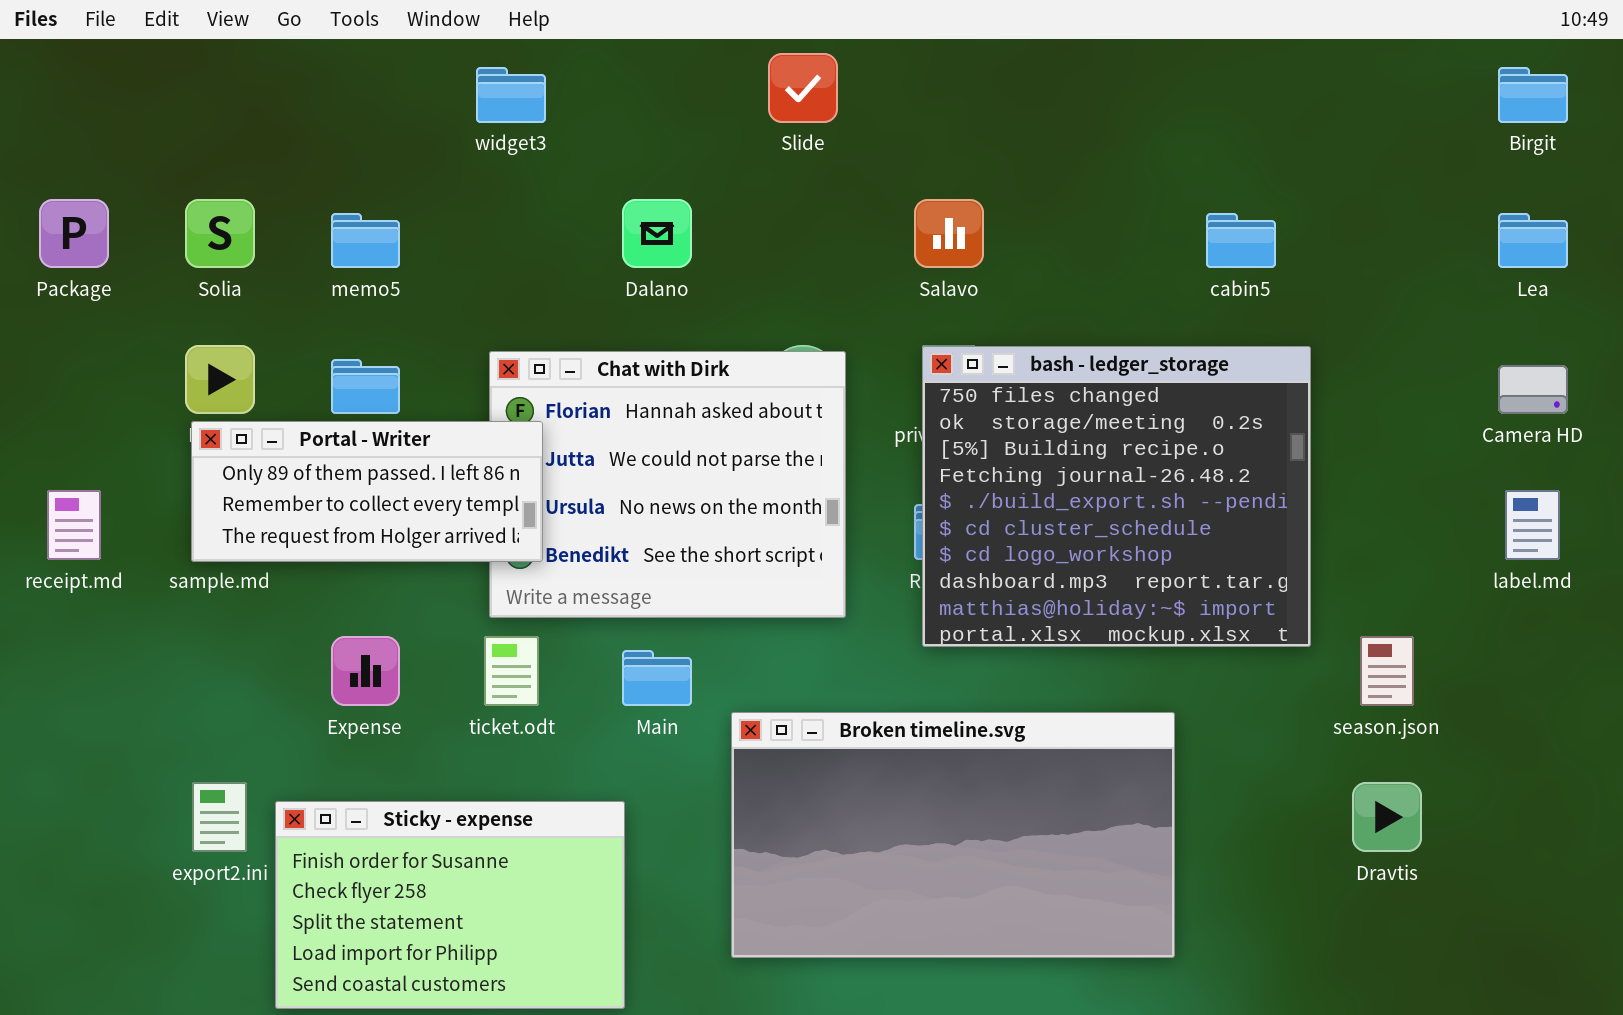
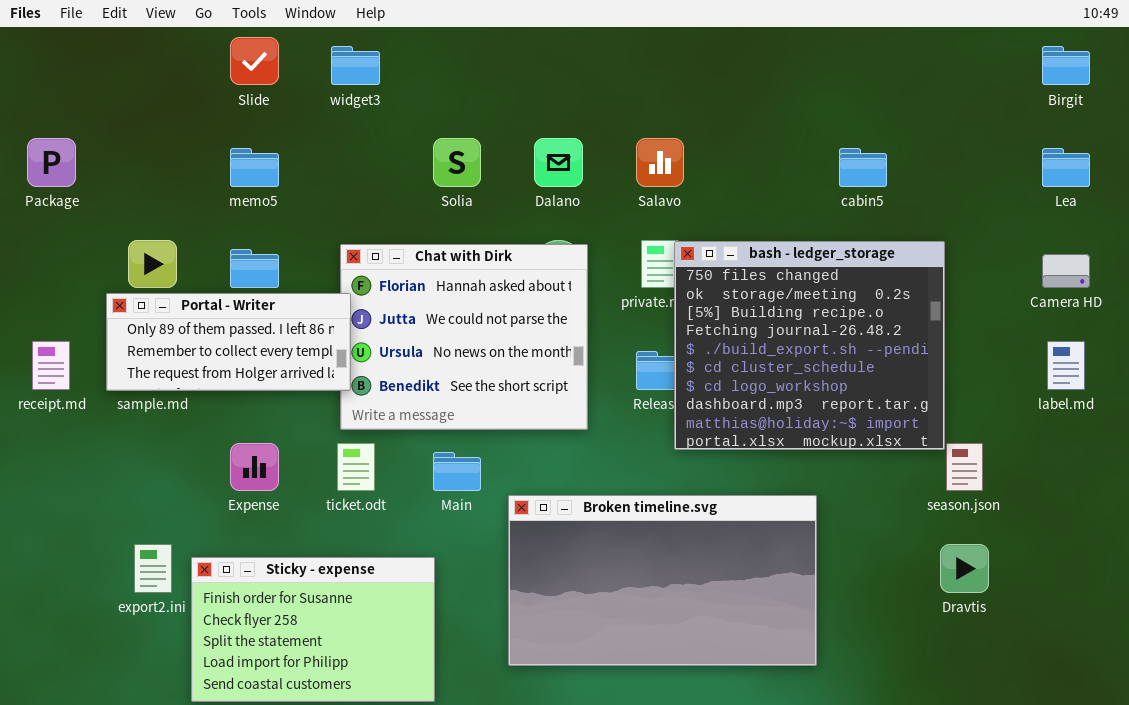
Slide: [768,53,838,123] -> [230,37,279,85], moved
Solia: [185,199,255,268] -> [433,138,481,187], moved
Dalano: [622,199,692,268] -> [534,138,583,187], moved
bash - ledger_storage: [922,346,1311,647] -> [674,241,945,450], moved
Portal - Writer: [191,421,543,562] -> [106,293,351,391], moved

